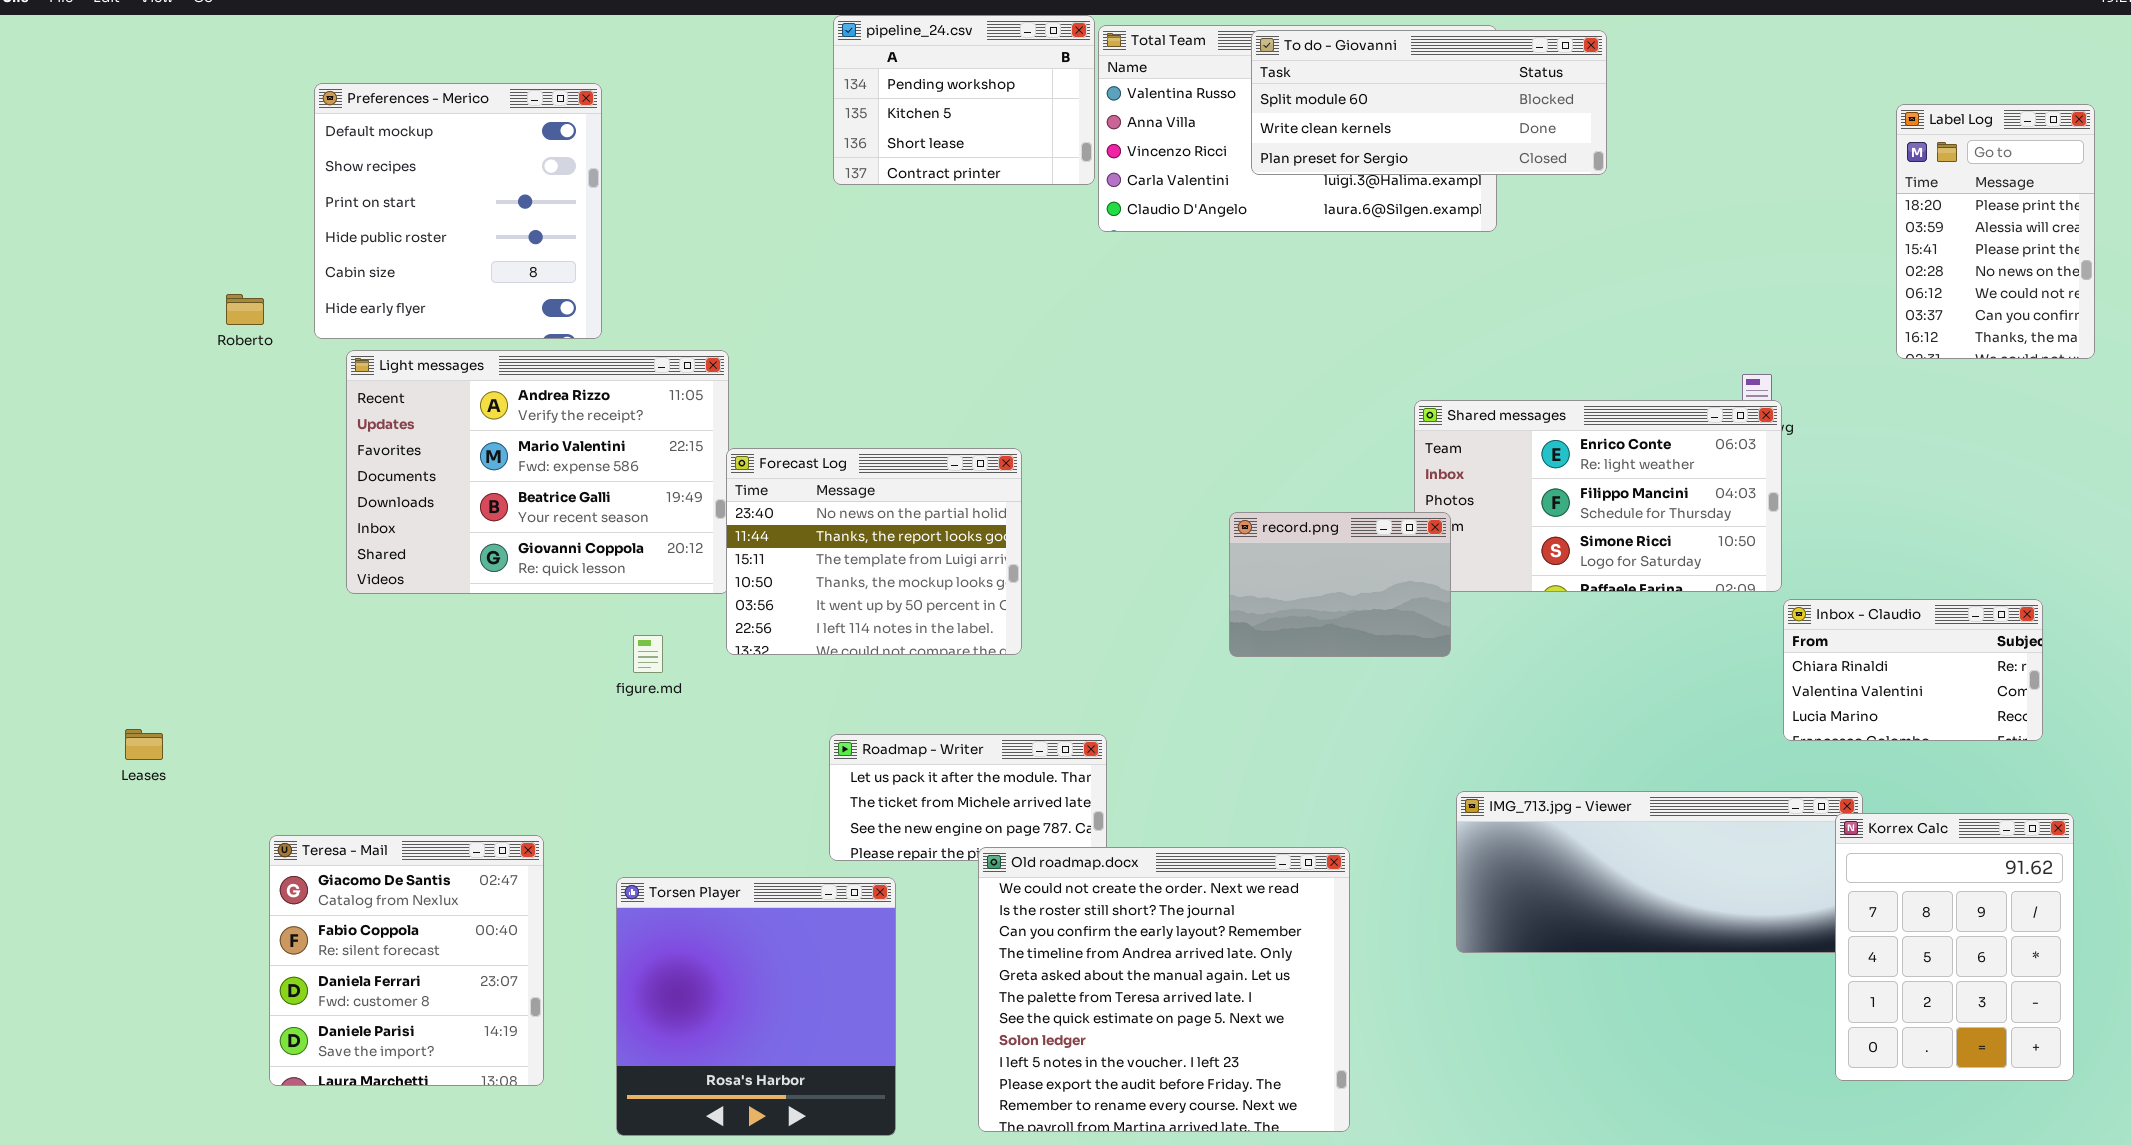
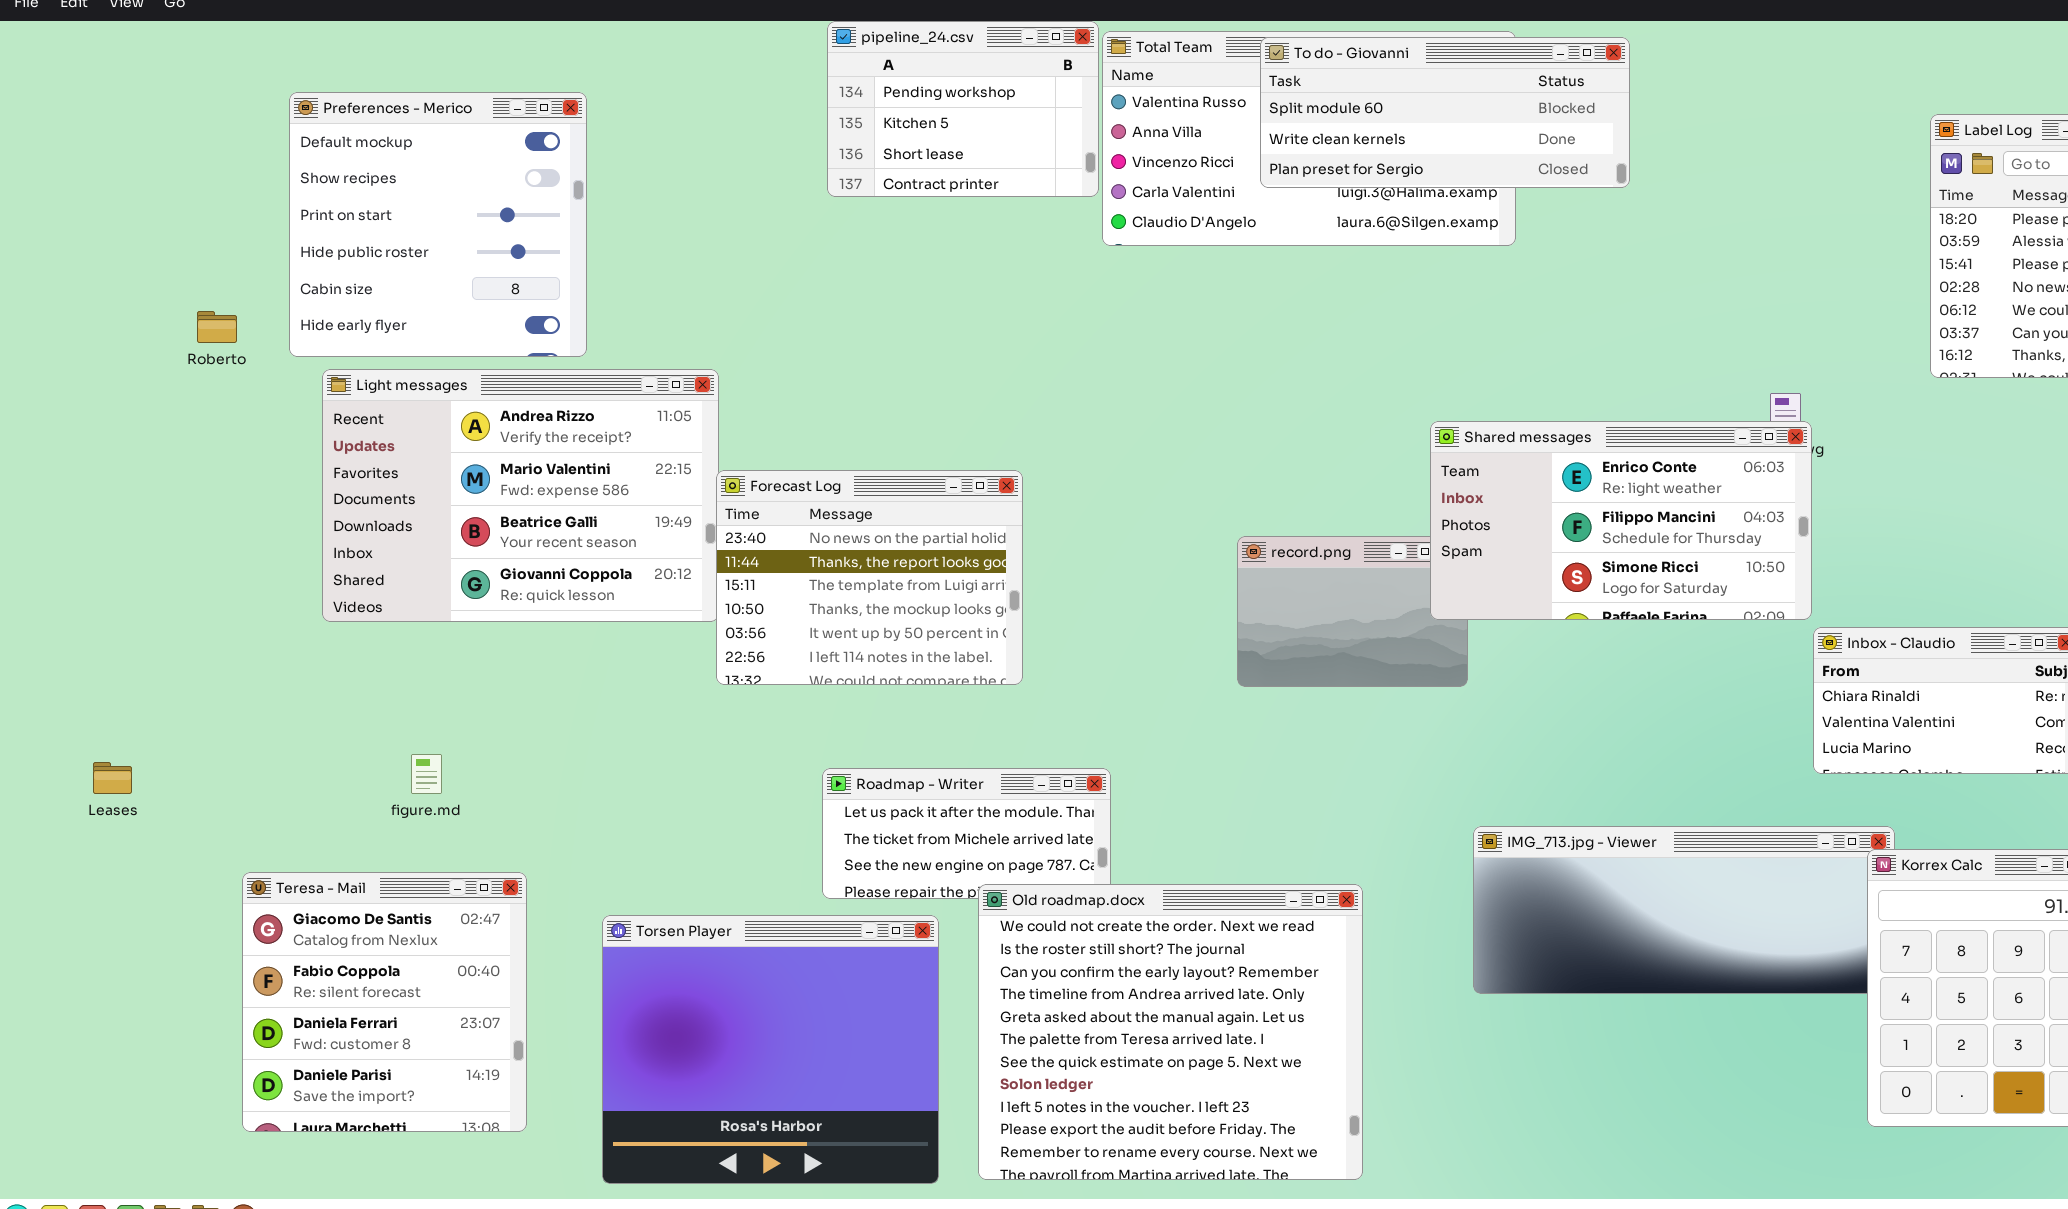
Shared messages: [1414,400,1782,592] -> [1430,421,1812,620], raised
figure.md: [633,635,663,673] -> [411,754,442,794], moved
Torsen Player: [616,877,896,1136] -> [602,915,939,1184], resized

